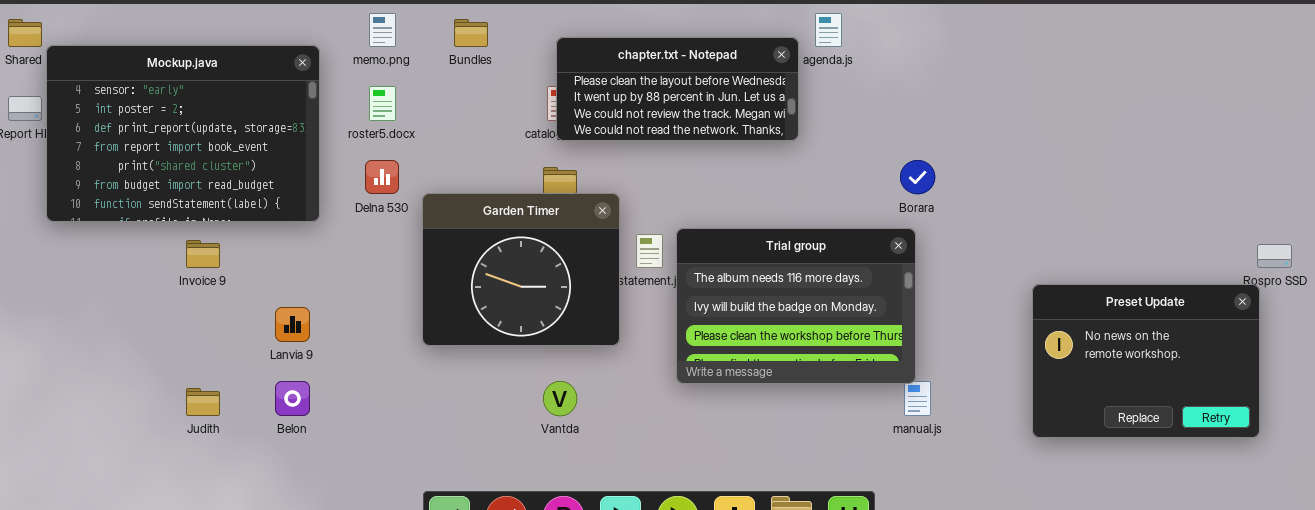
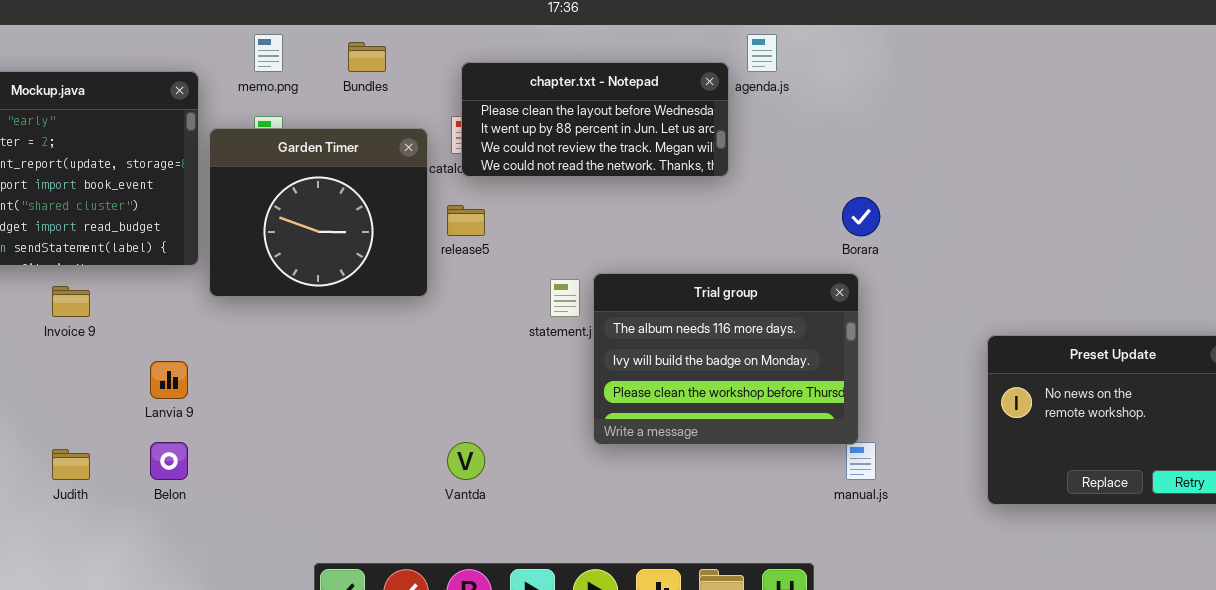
Garden Timer: [422,193,620,346] -> [209,128,428,297], moved

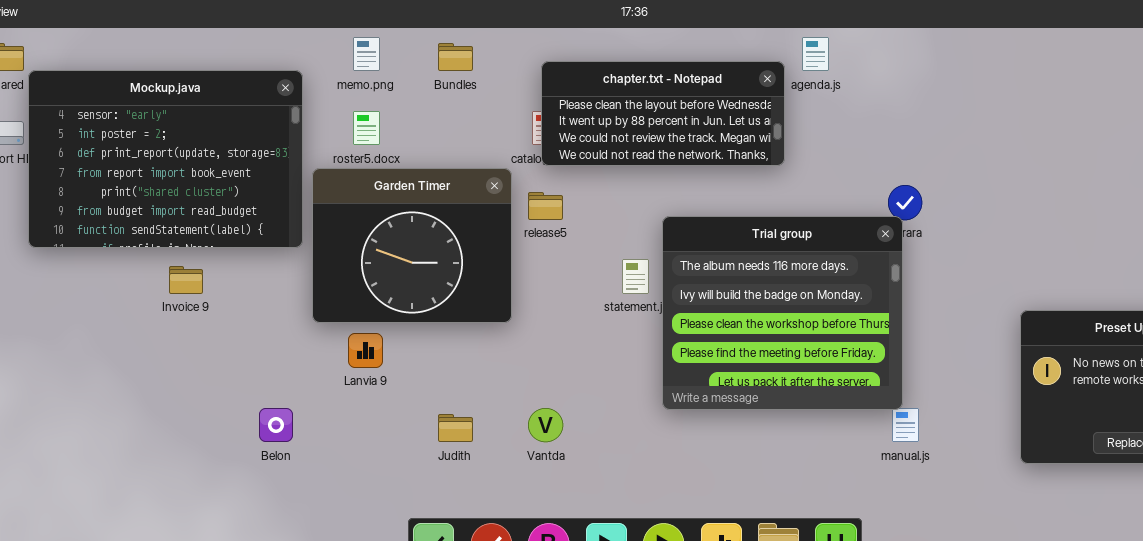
Garden Timer: [209,128,428,297] -> [312,168,512,323], moved
Trial group: [593,273,859,445] -> [662,216,903,410], resized
Lanvia 9: [150,361,188,399] -> [348,333,383,368], moved
Judith: [52,449,90,480] -> [438,414,473,442], moved

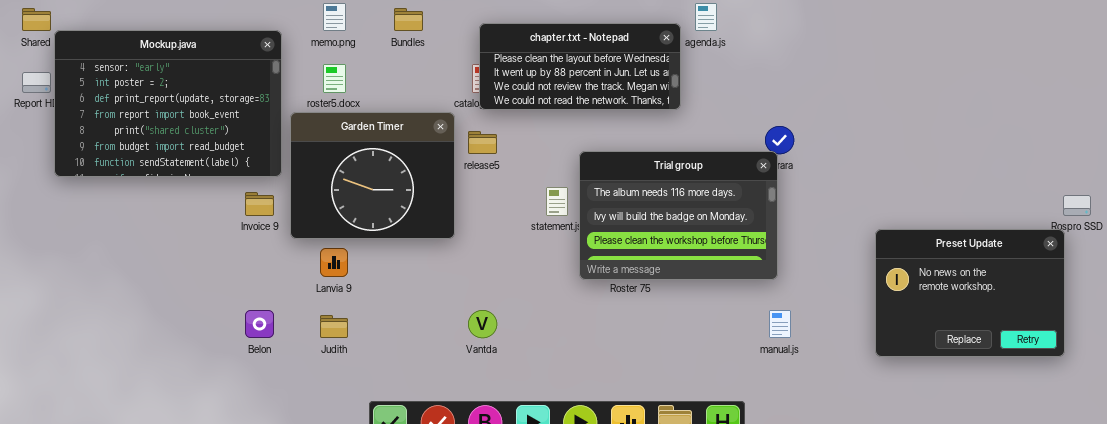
Trial group: [662,216,903,410] -> [579,151,778,280], resized
Invoice 9: [169,266,203,294] -> [245,192,274,216], moved
Judith: [438,414,473,442] -> [320,315,348,338], moved

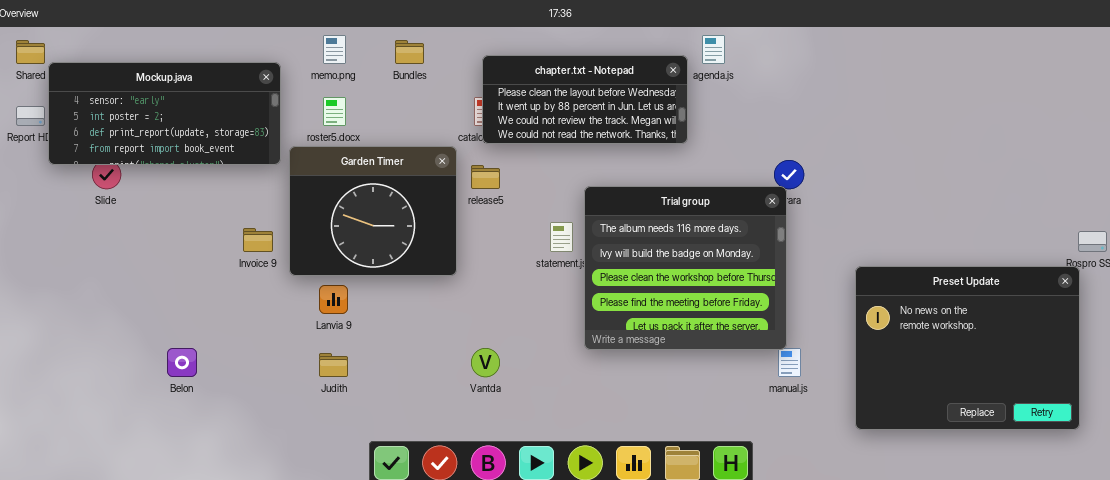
Mockup.java: [54,30,282,177] -> [48,62,281,165], resized
Trial group: [579,151,778,280] -> [584,186,787,350], resized
Preset Update: [875,229,1065,357] -> [855,266,1080,430], resized
Belon: [245,310,274,338] -> [167,348,197,377], moved

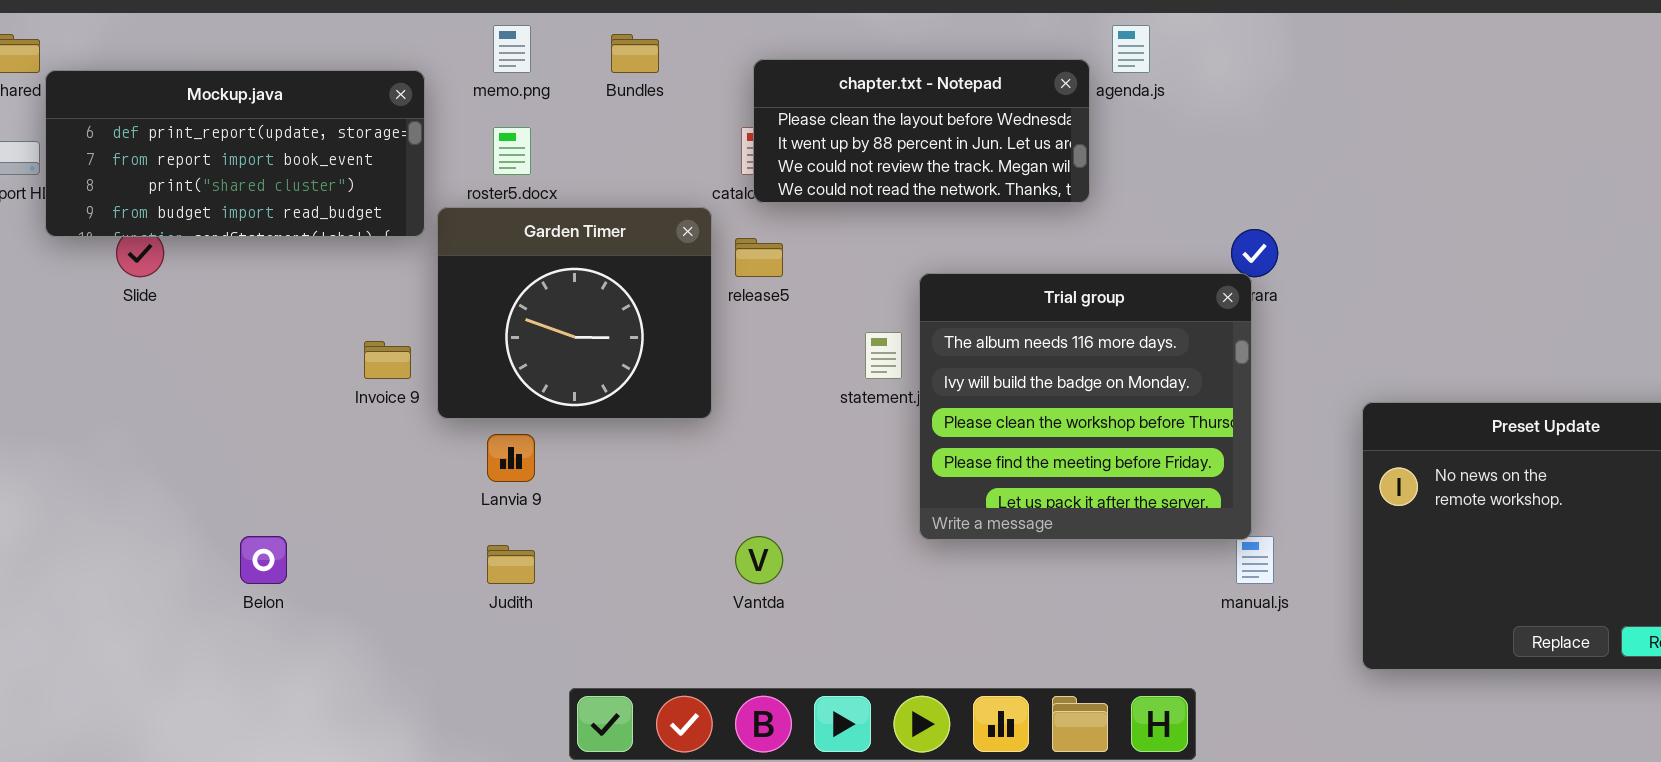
Mockup.java: [48,62,281,165] -> [45,70,425,237], scrolled down 2 rows

